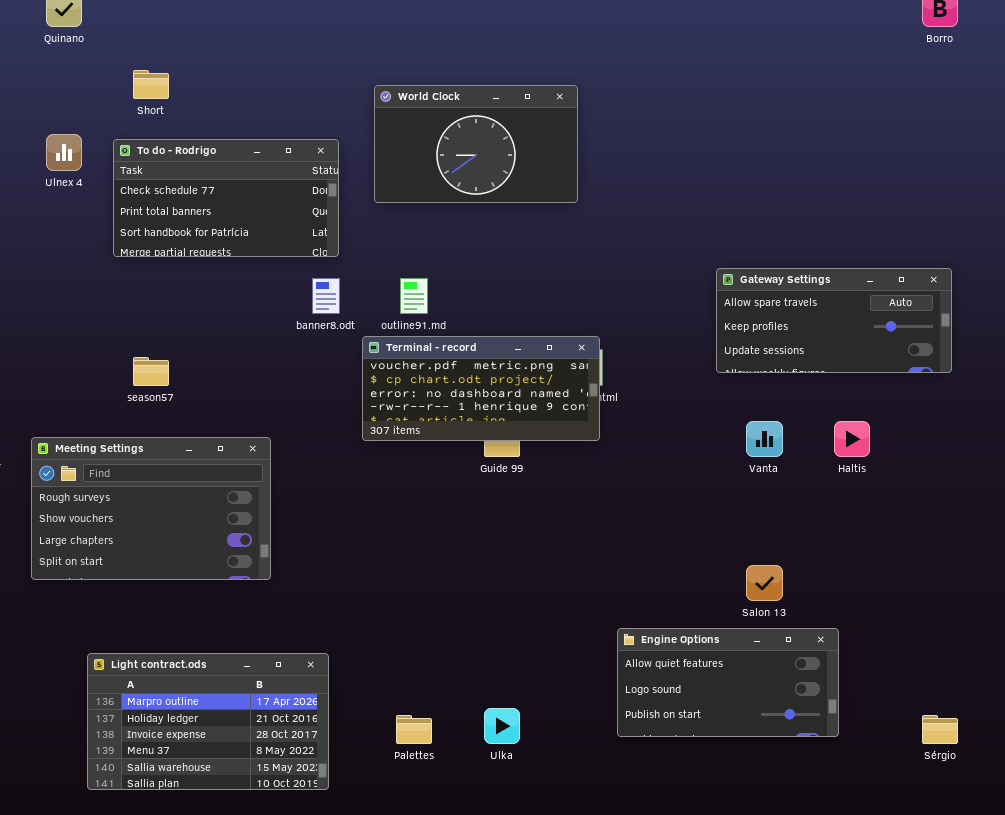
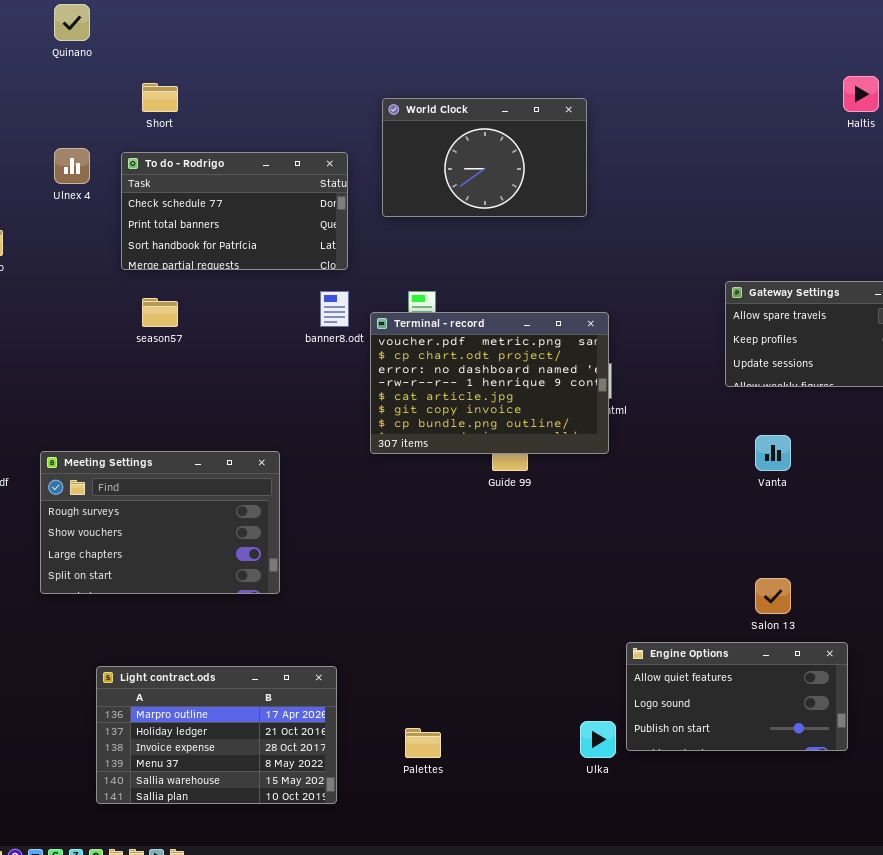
Terminal - record: [362,336,600,441] -> [370,312,609,454], resized
season57: [133,357,169,386] -> [142,298,178,327], moved
Haltis: [834,421,870,457] -> [843,76,879,112], moved
Ulka: [484,708,520,744] -> [580,721,616,758], moved

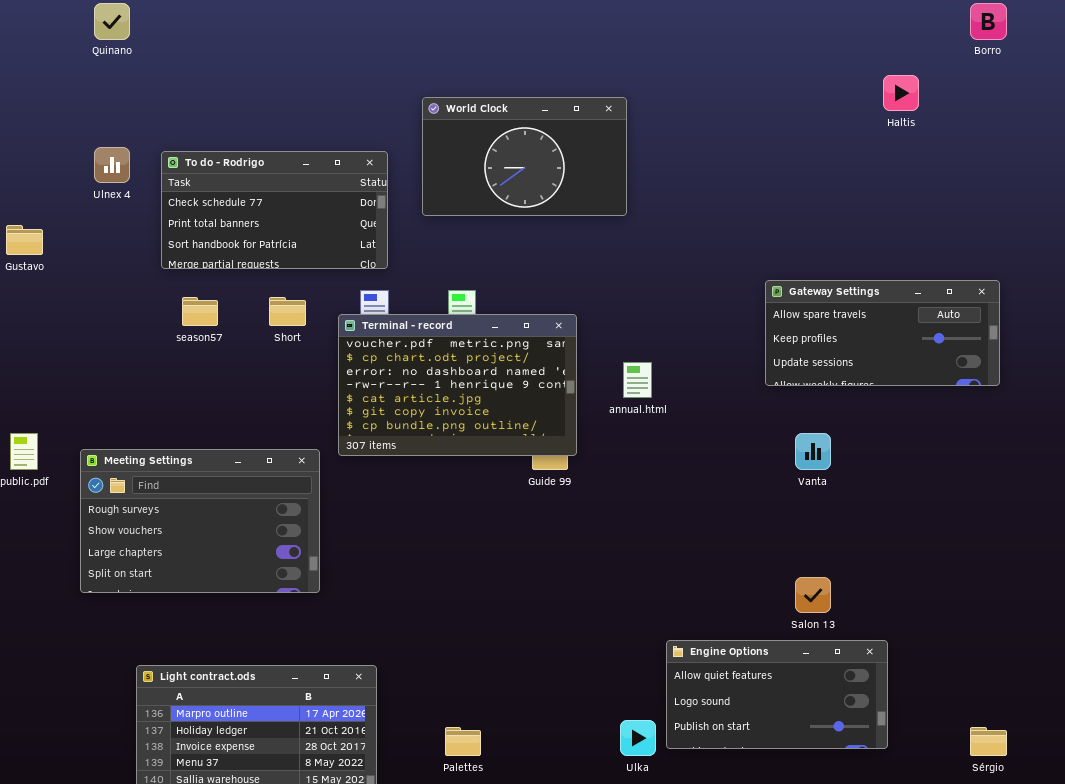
Short: [142,83,178,112] -> [269,297,306,326], moved
Terminal - record: [370,312,609,454] -> [338,314,577,456], moved

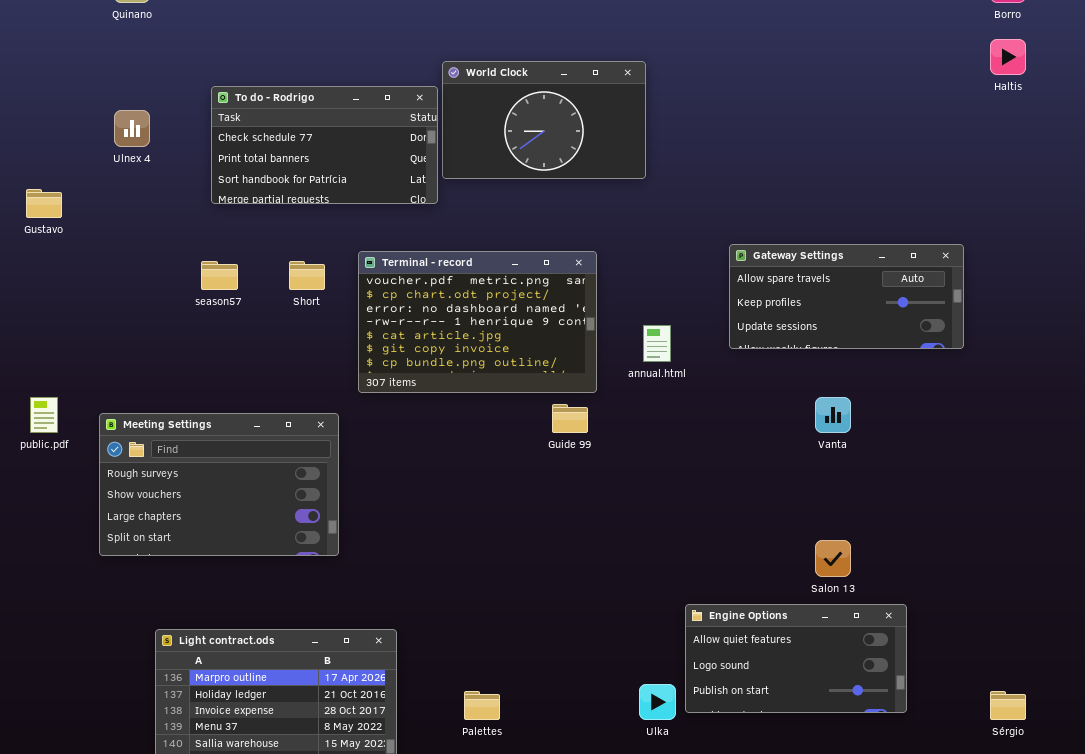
Haltis: [883,75,919,111] -> [990,39,1026,75], moved
To do - Rodrigo: [161,151,388,269] -> [211,86,438,204], moved
Gateway Settings: [765,280,1000,386] -> [729,244,964,349], moved
Terminal - record: [338,314,577,456] -> [358,251,597,393], moved

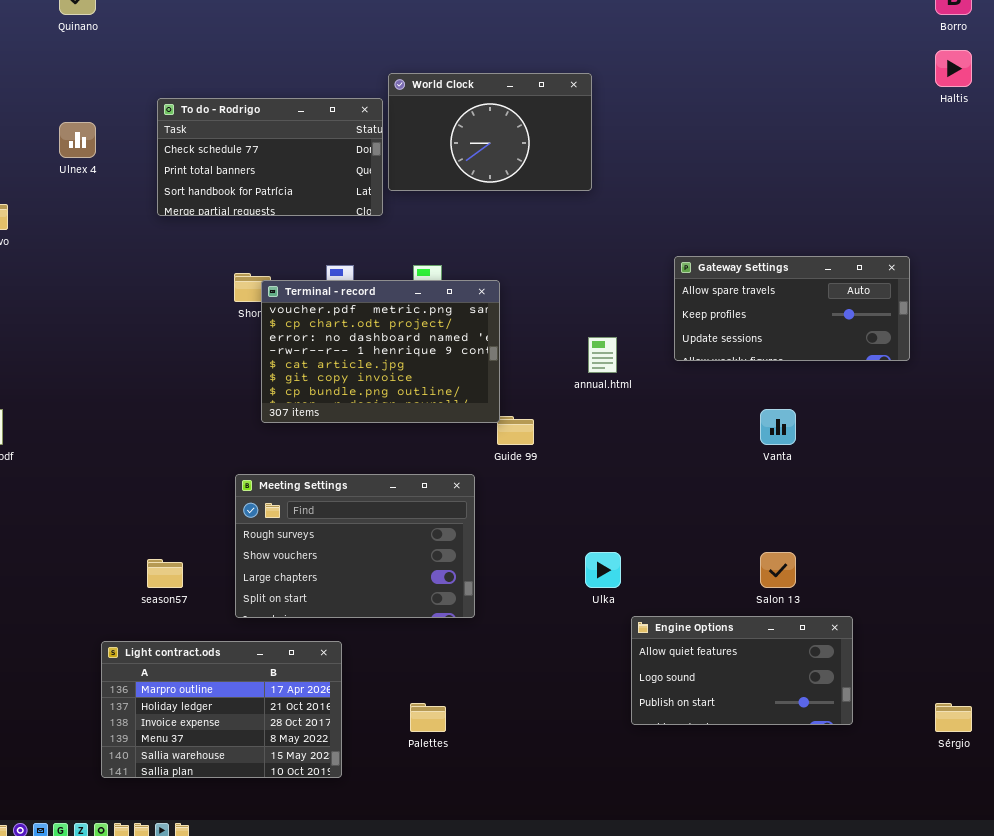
Terminal - record: [358,251,597,393] -> [261,280,500,423], moved
season57: [201,261,238,290] -> [147,559,183,588], moved
Meeting Settings: [99,413,339,556] -> [235,474,475,618], moved
Ulka: [639,684,676,720] -> [585,552,621,588], moved

